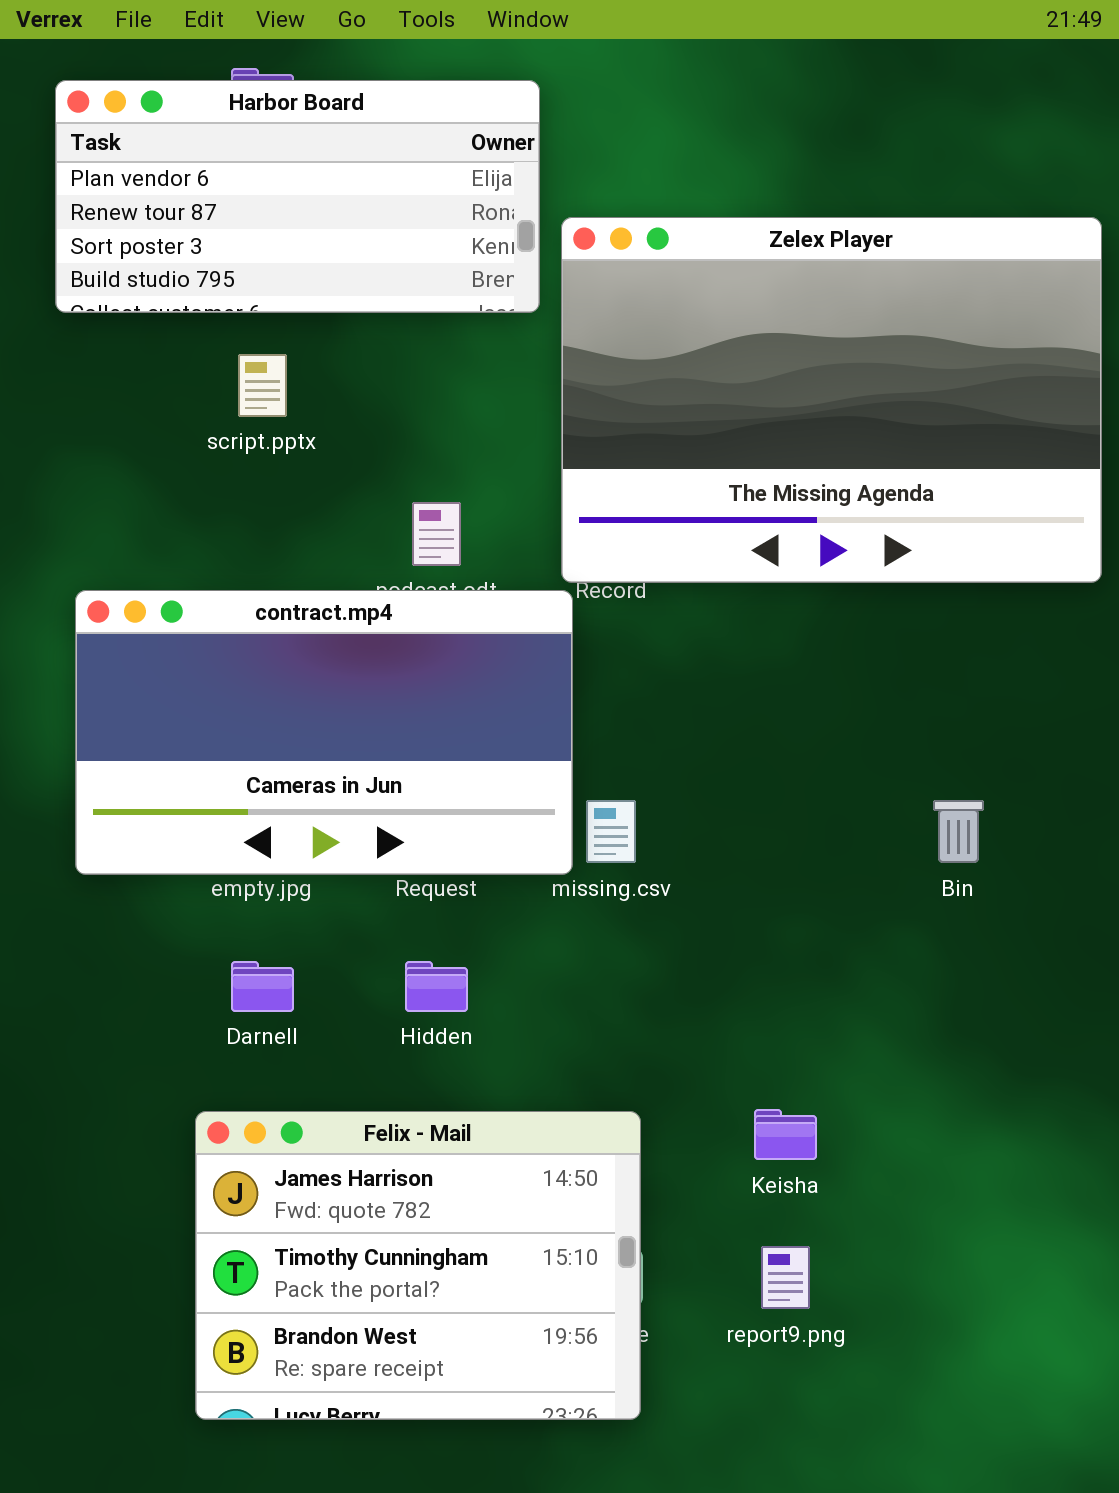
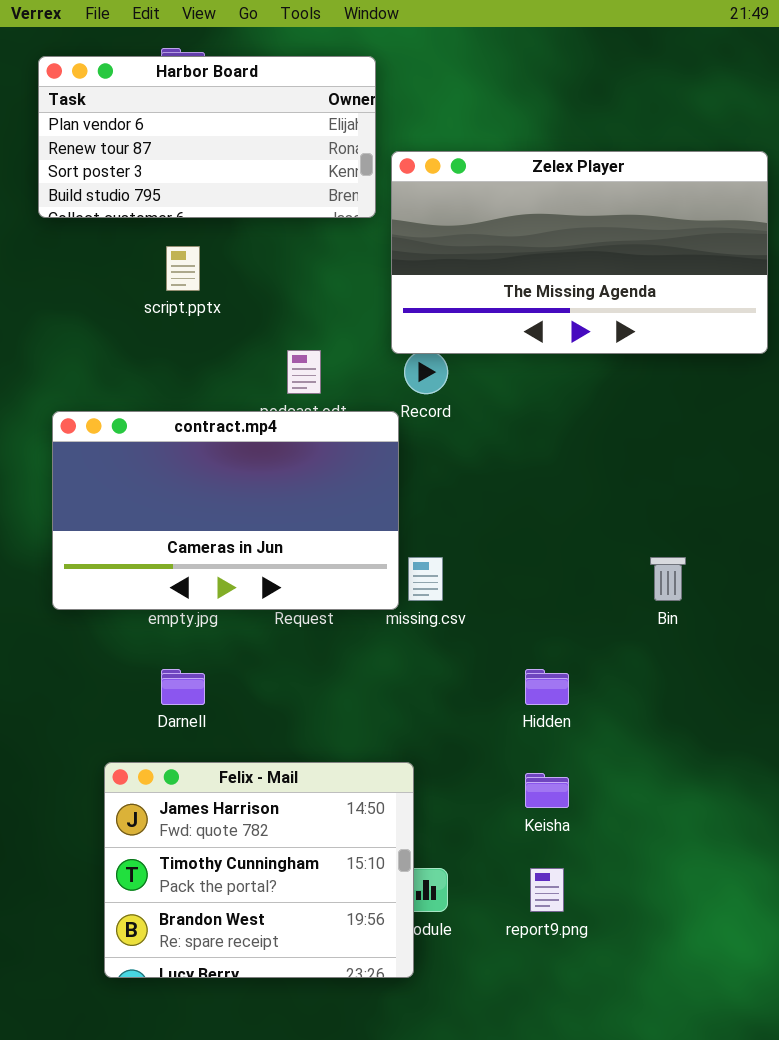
Zelex Player: [561,217,1102,583] -> [391,151,768,354], resized
Hidden: [405,961,468,1012] -> [525,669,569,705], moved
Felix - Mail: [195,1111,641,1420] -> [104,762,414,978], moved

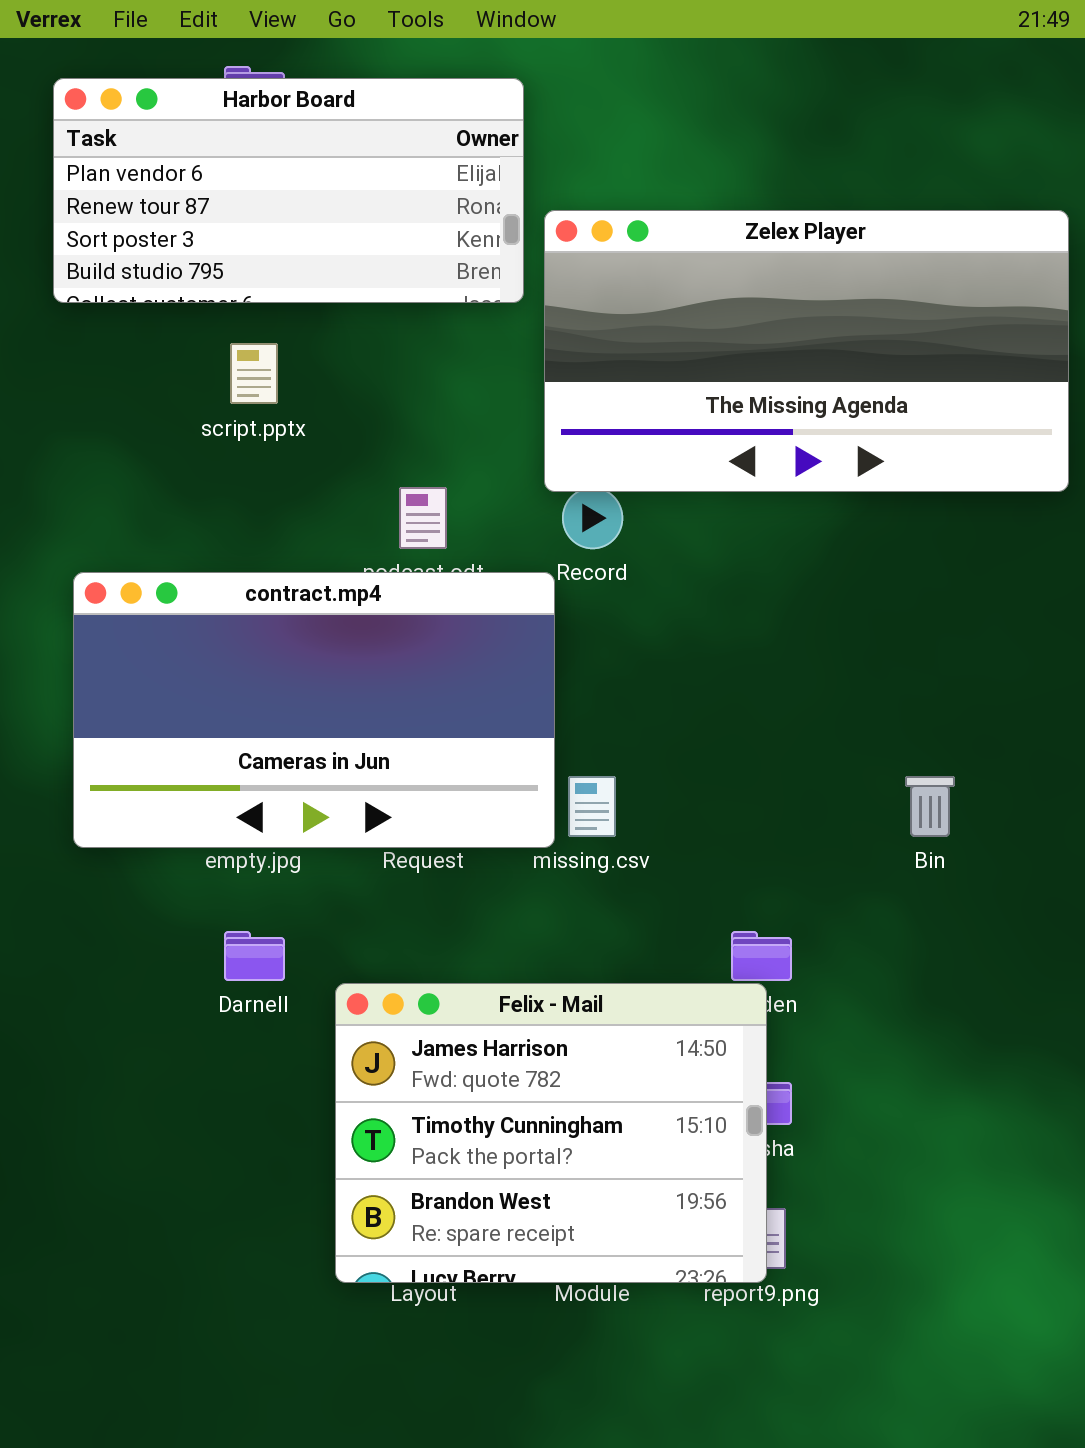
Felix - Mail: [104,762,414,978] -> [335,983,767,1283], moved

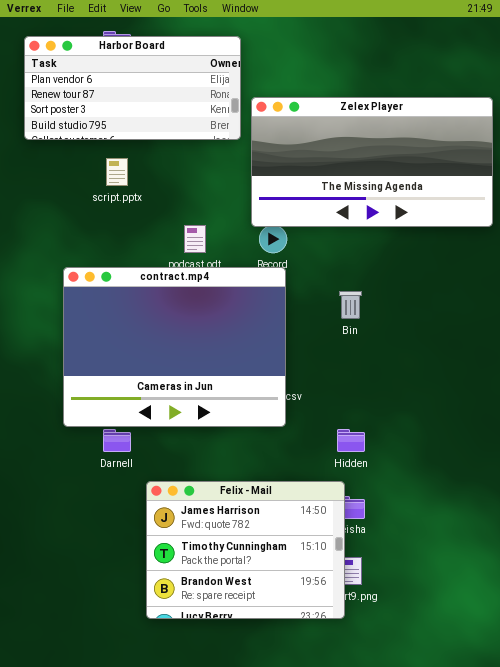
contract.mp4: [73,572,555,848] -> [63,267,286,427], moved, resized
Bin: [905,776,955,837] -> [339,291,362,319], moved
Felix - Mail: [335,983,767,1283] -> [146,481,345,619], moved

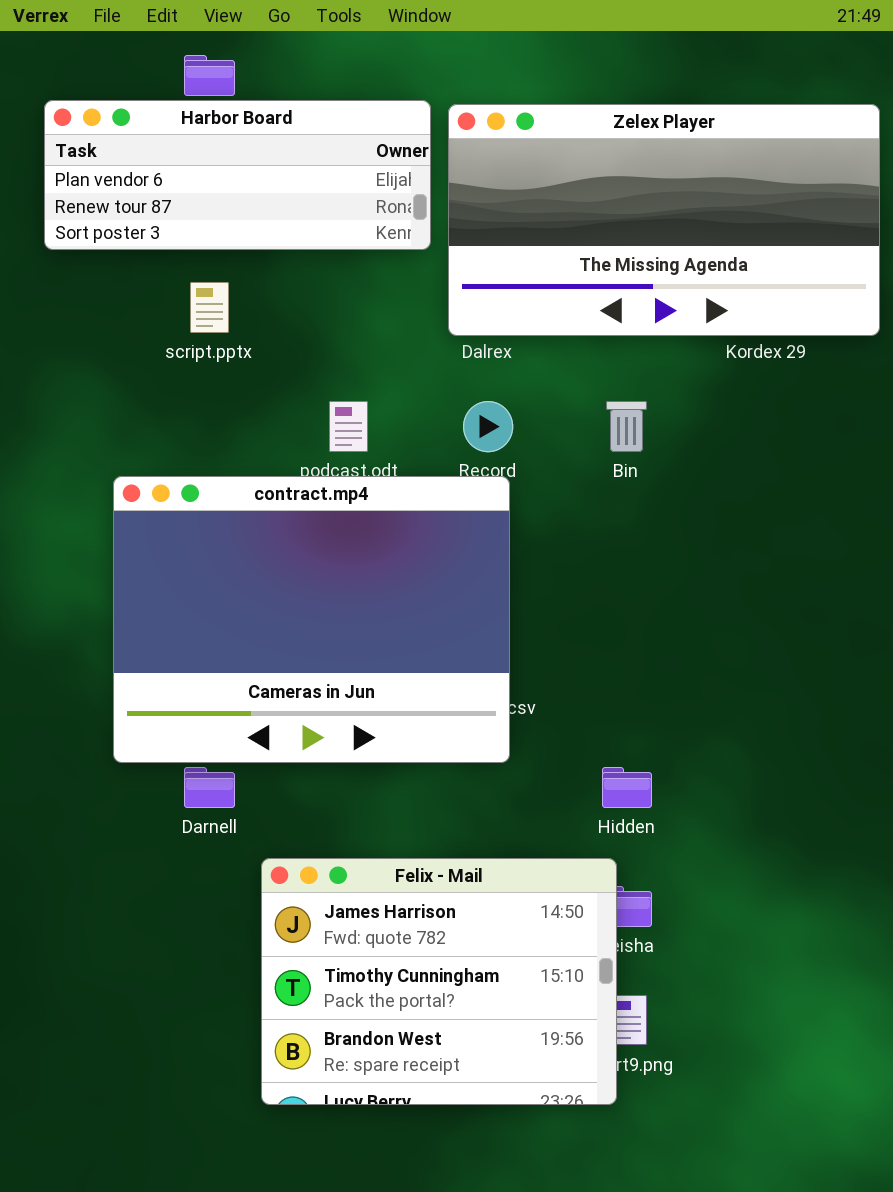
Harbor Board: [24,36,241,140] -> [44,100,431,250], resized
Zelex Player: [251,97,493,227] -> [448,104,880,336], moved
Bin: [339,291,362,319] -> [606,401,647,452], moved

